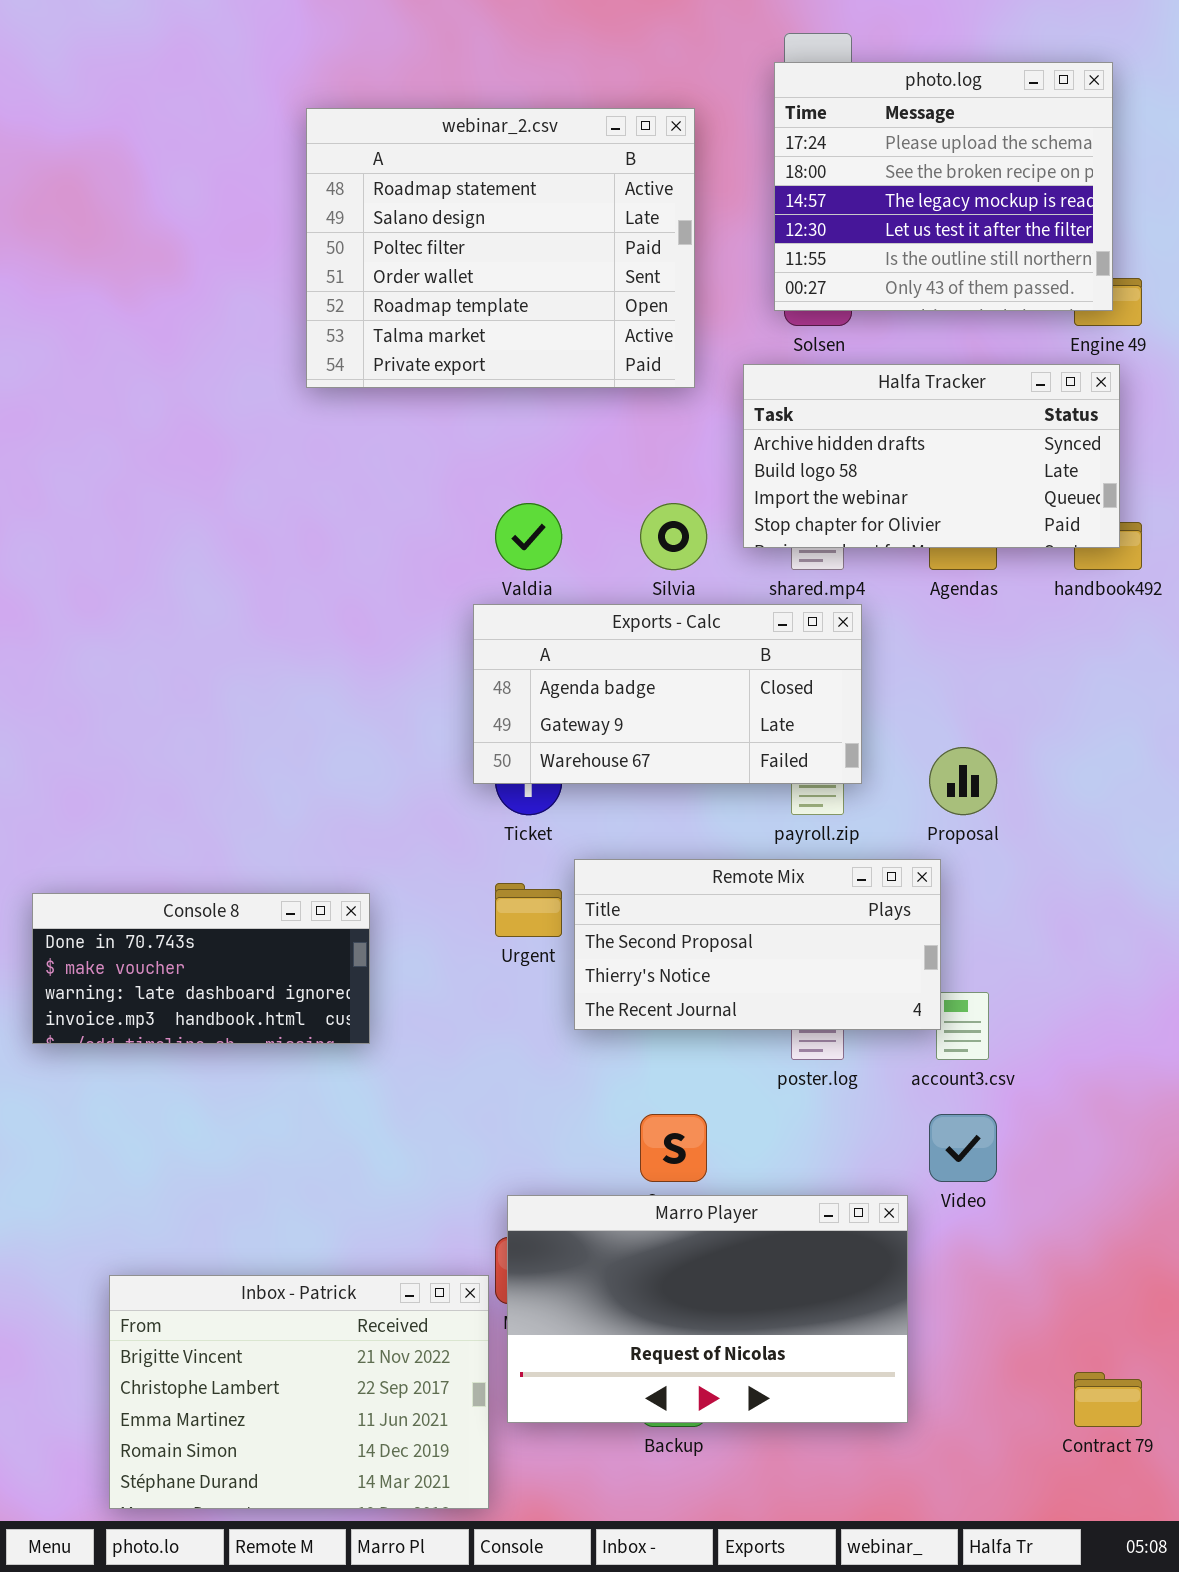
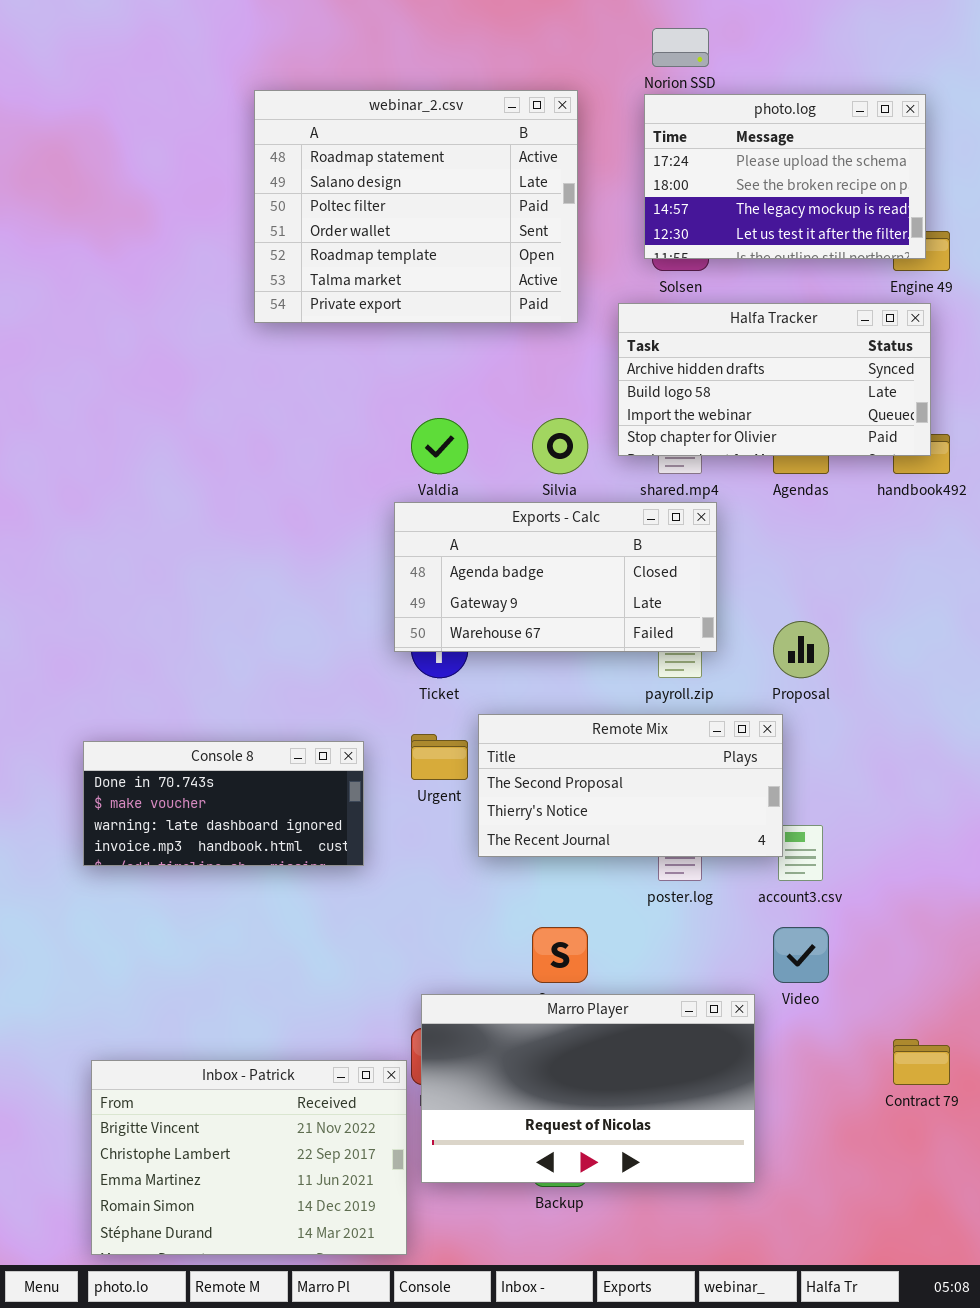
photo.log: [774,62,1113,311] -> [644,94,926,259], resized
Console 8: [32,893,370,1044] -> [83,741,364,866], moved
Contract 79: [1074,1372,1142,1427] -> [893,1039,950,1085], moved

